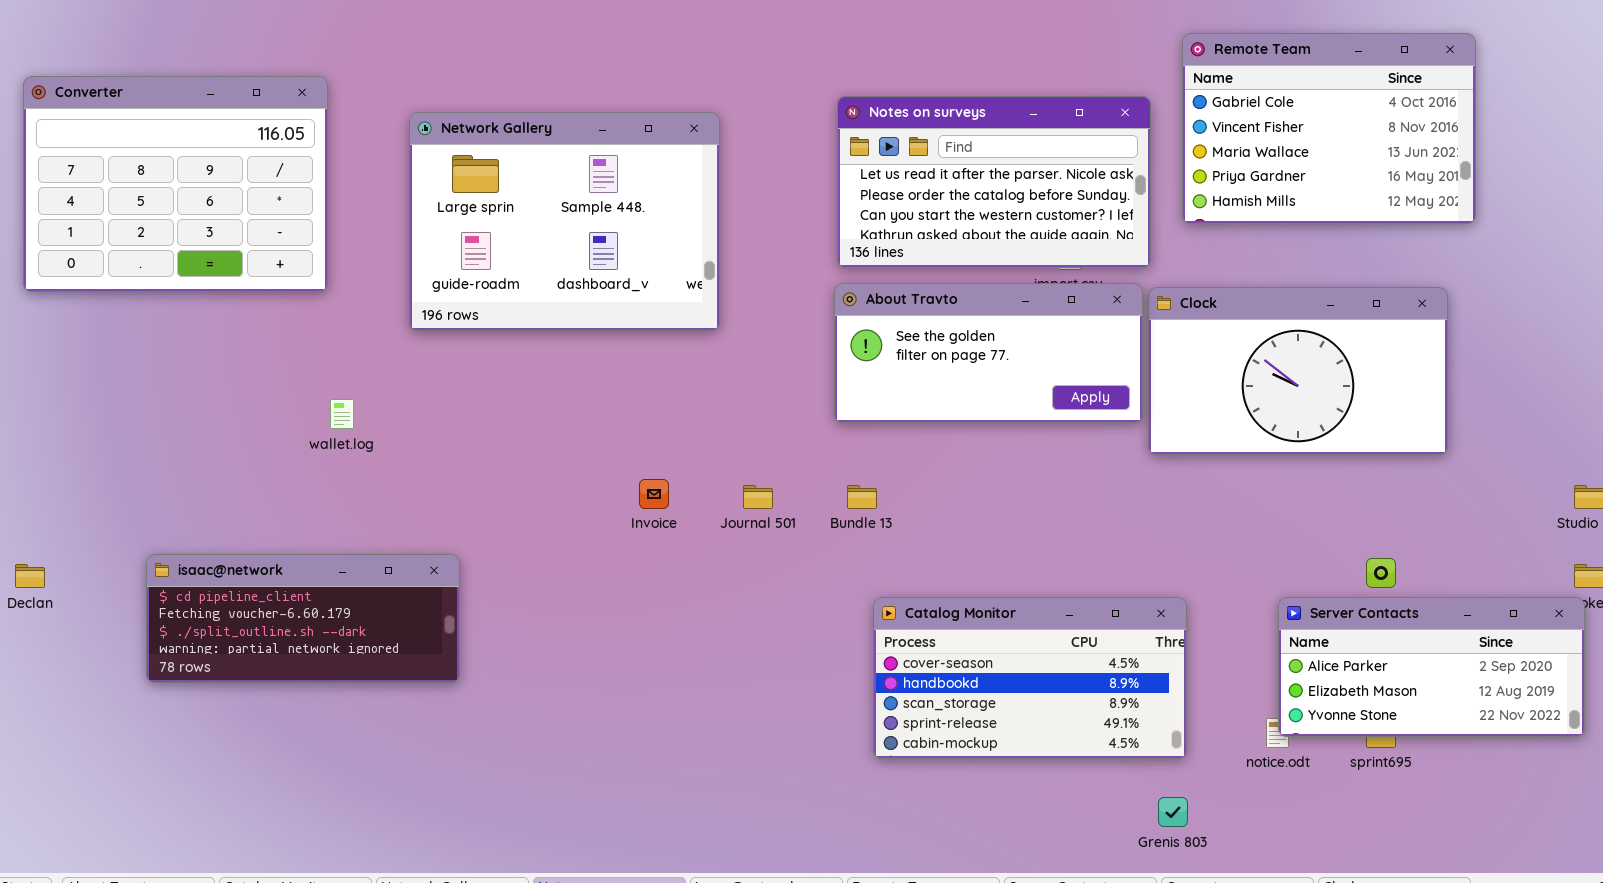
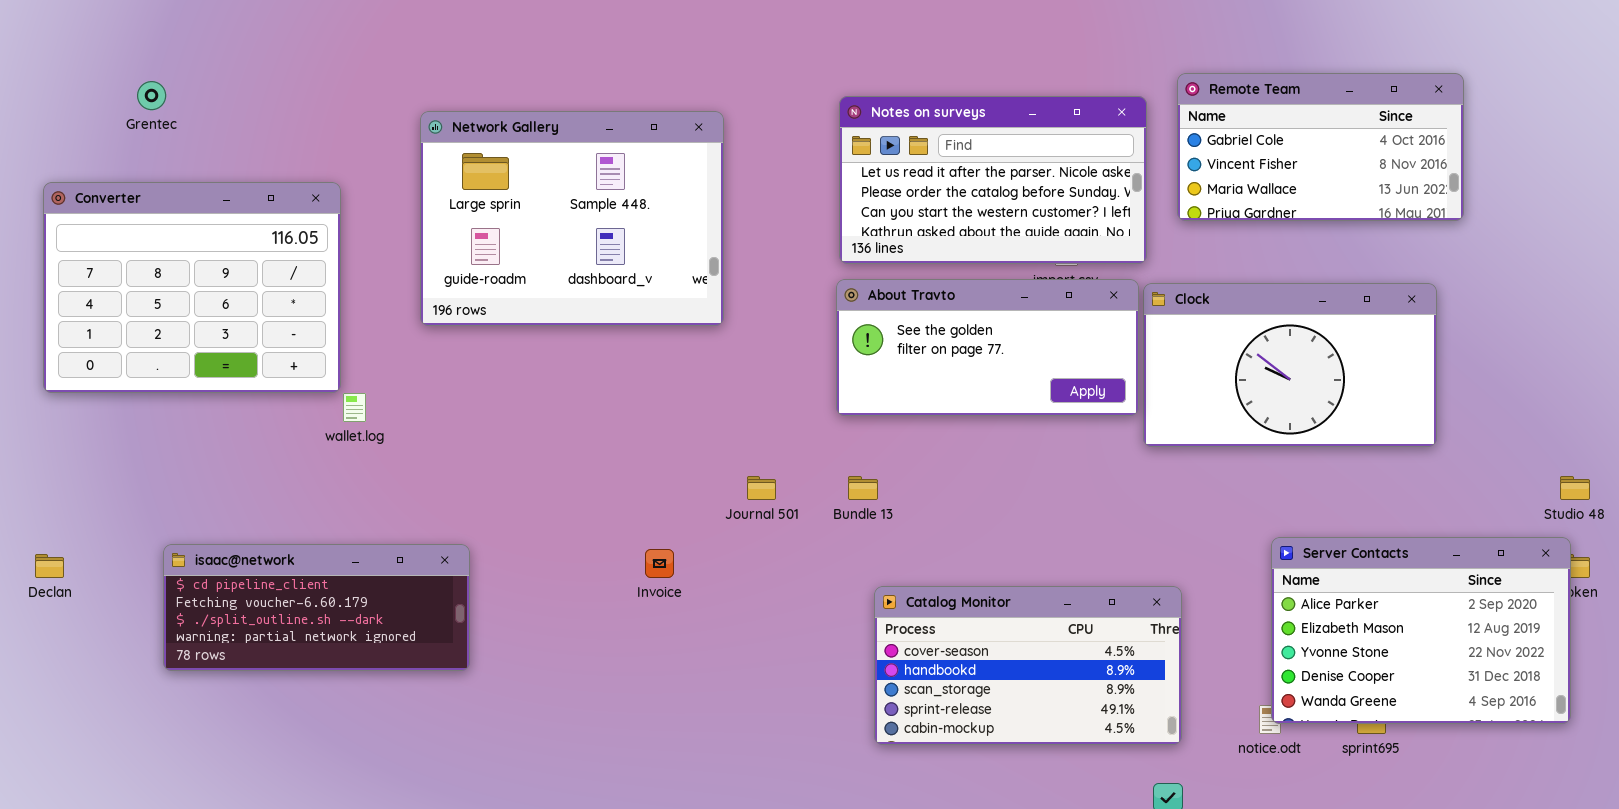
Remote Team: [1182,33,1476,224] -> [1177,73,1464,221], resized
Converter: [23,76,328,292] -> [43,182,341,393], moved
Invoice: [639,479,669,509] -> [645,549,674,578], moved
Server Contacts: [1278,597,1585,737] -> [1271,537,1571,724], resized

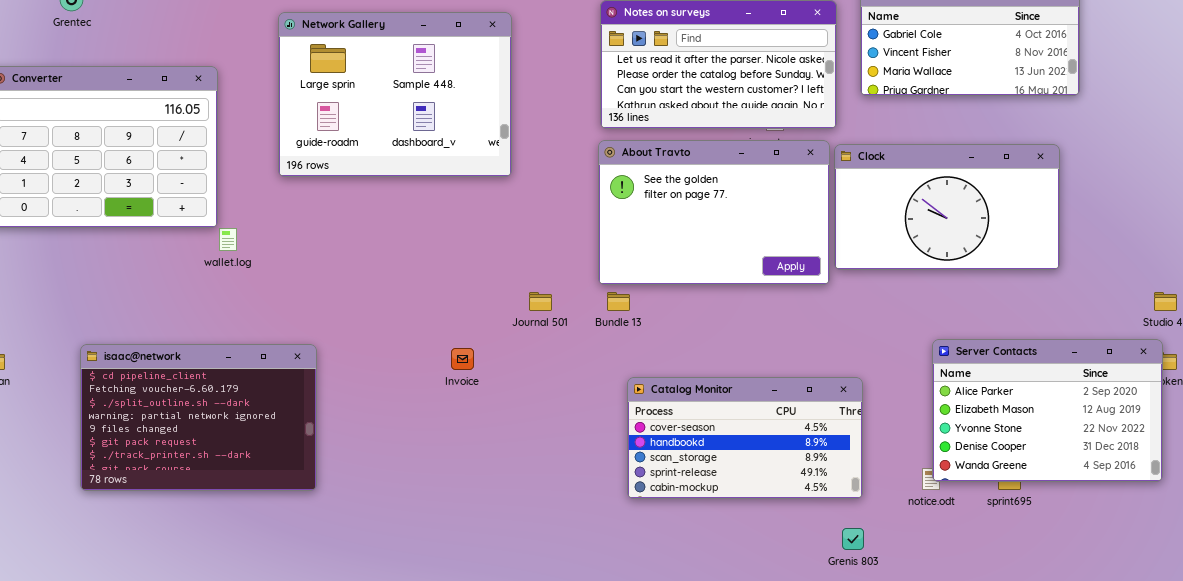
About Travto: [836,279,1139,416] -> [598,140,830,285], resized
isaac@network: [163,544,470,671] -> [80,344,317,491], resized

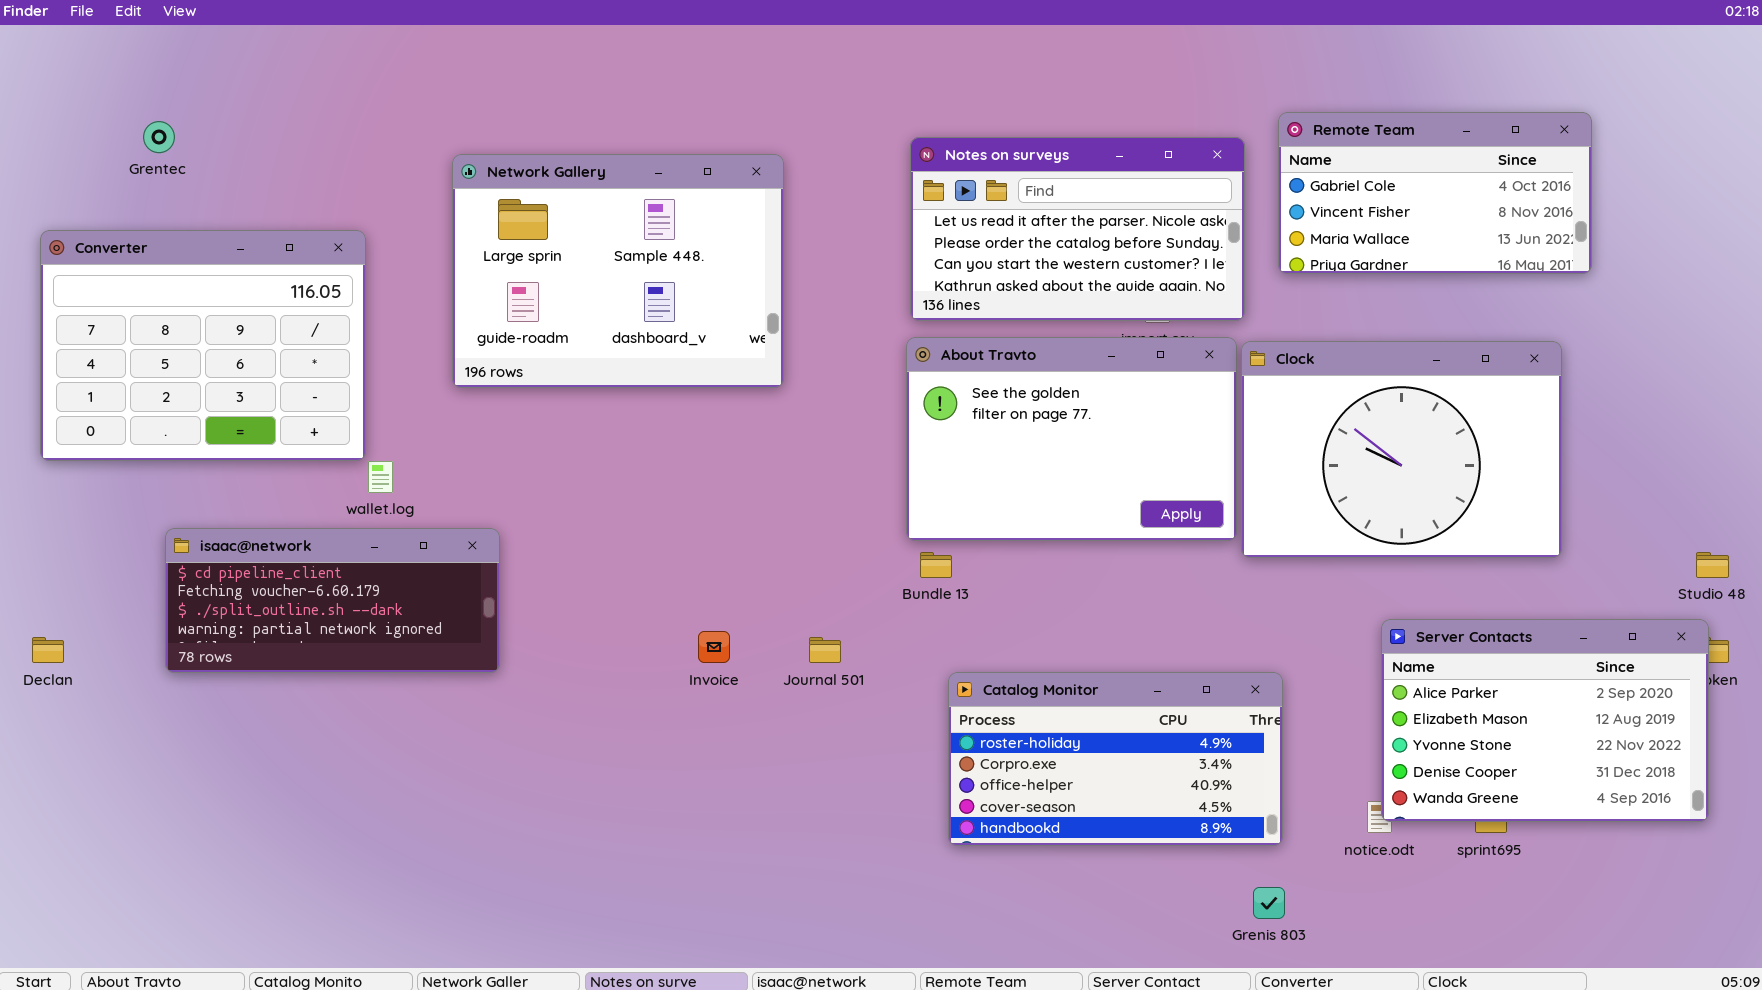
Clock: [834,144,1060,270] -> [1241,341,1562,558], resized
Journal 501: [529,292,552,311] -> [809,637,841,663], moved
isaac@network: [80,344,317,491] -> [165,528,500,673], moved, resized
Catalog Monitor: [627,377,863,499] -> [948,672,1283,846], scrolled up 3 rows

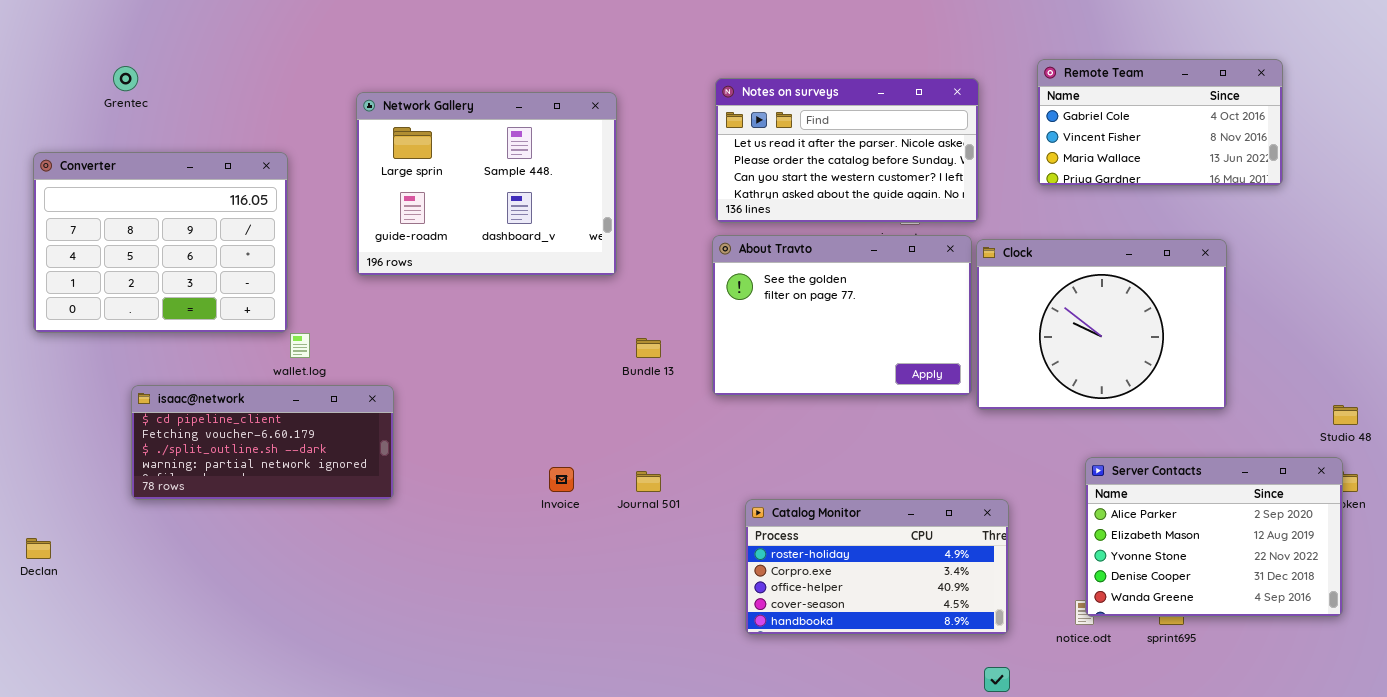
Remote Team: [1278,112,1592,274] -> [1037,59,1283,186], moved
Bundle 13: [920,552,952,578] -> [636,338,661,358], moved
Declan: [32,637,64,663] -> [26,538,51,559], moved

